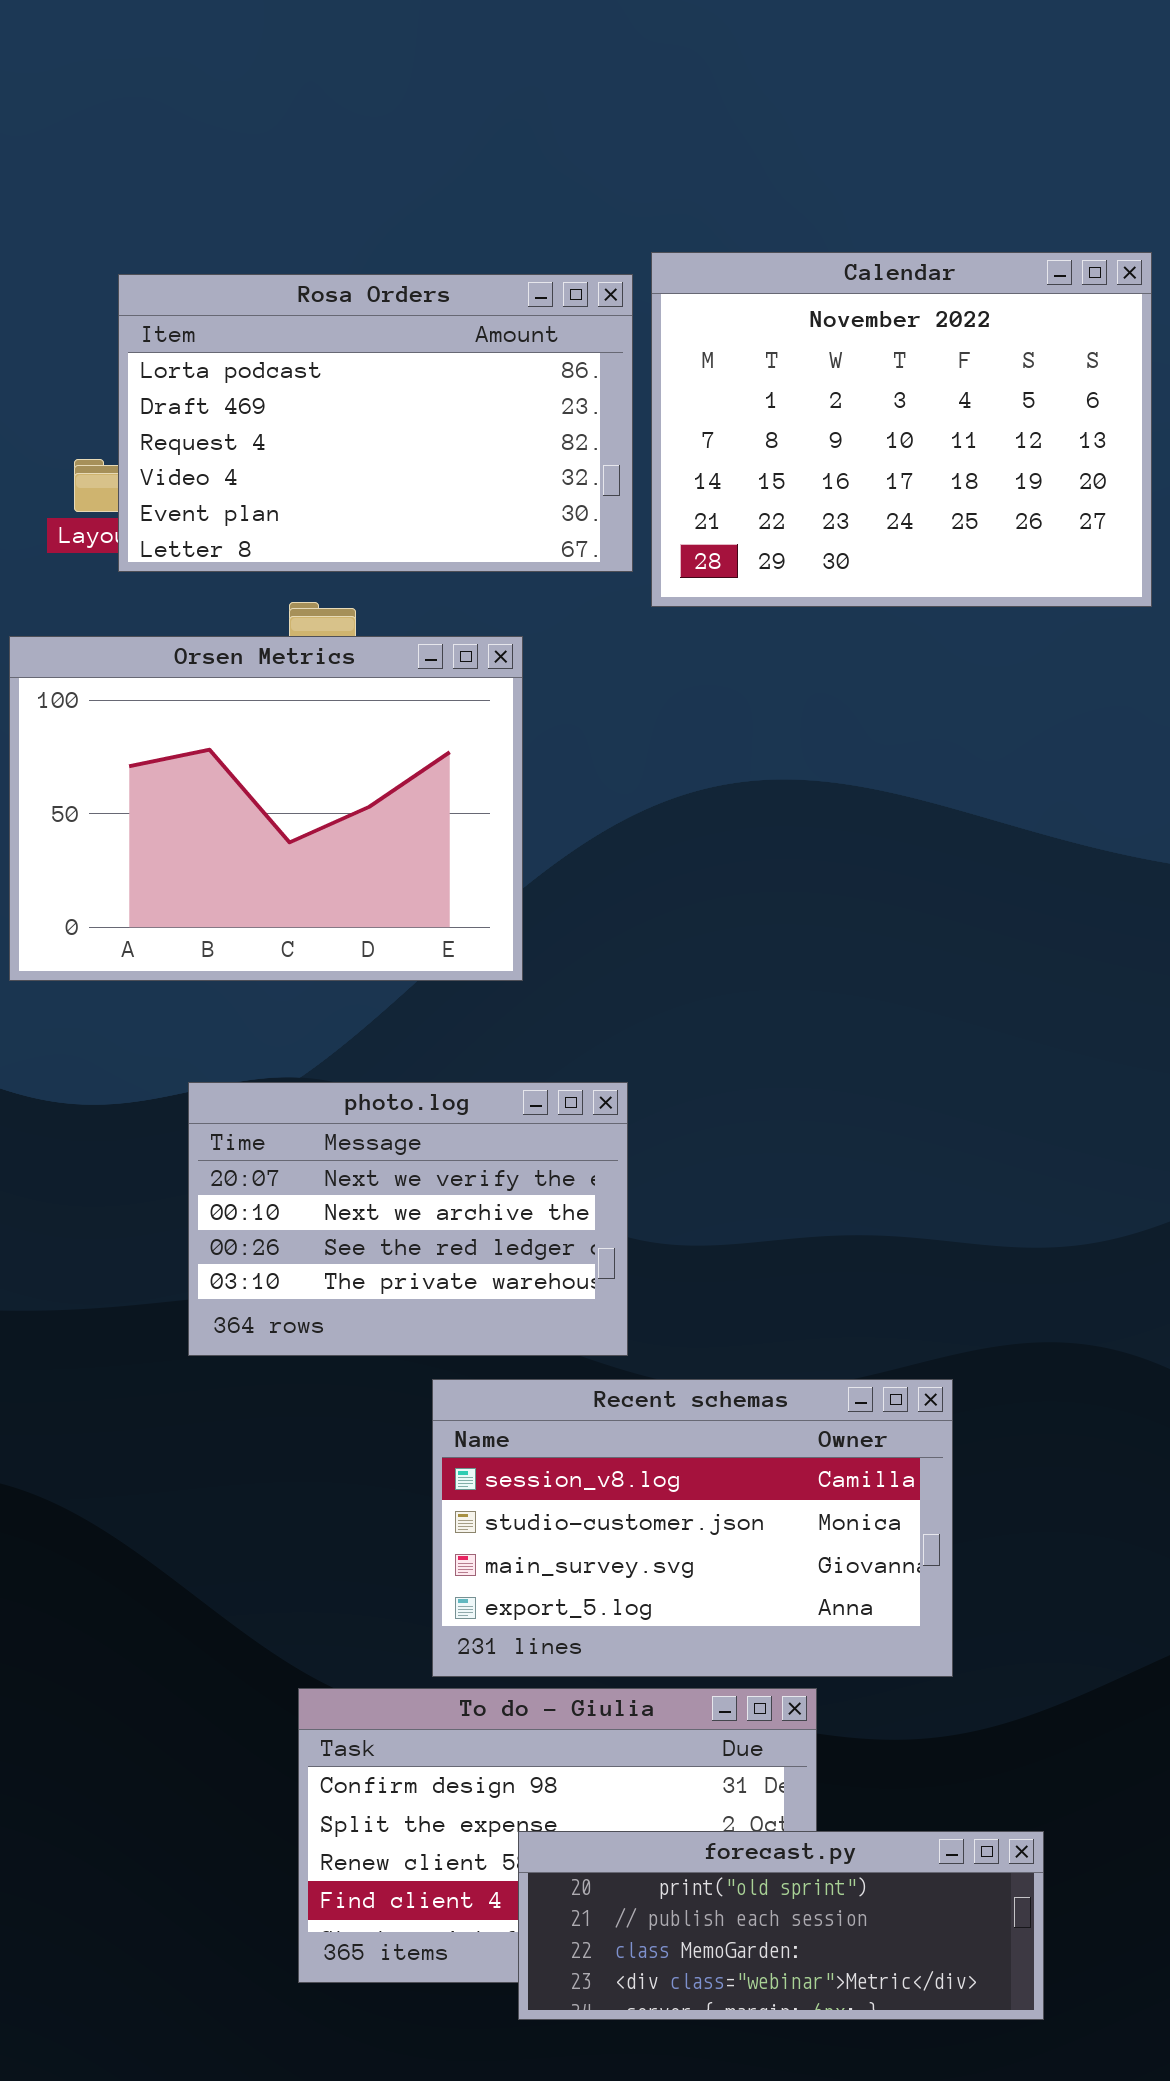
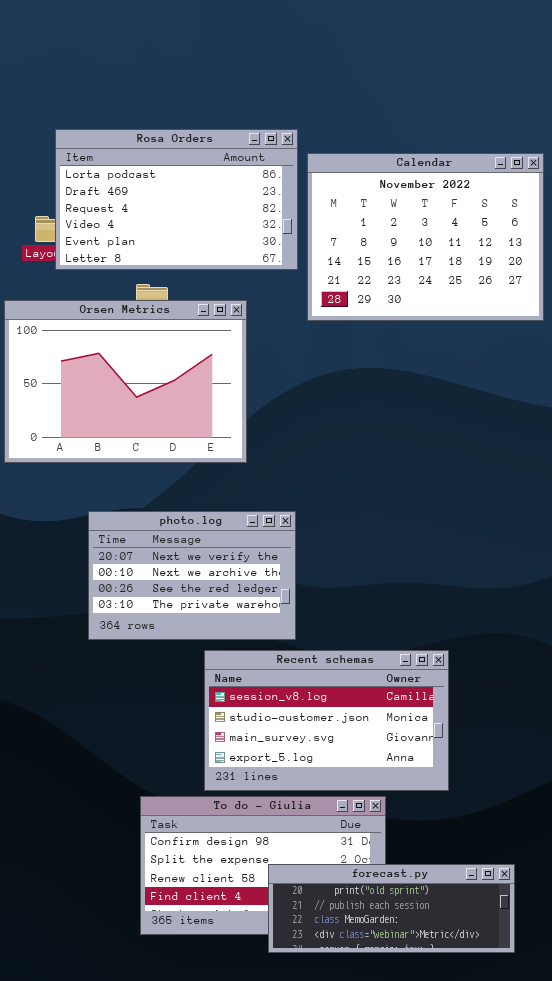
Calendar: [651,252,1152,607] -> [307,153,544,321], moved
forecast.py: [518,1831,1044,2020] -> [268,864,515,953], moved

